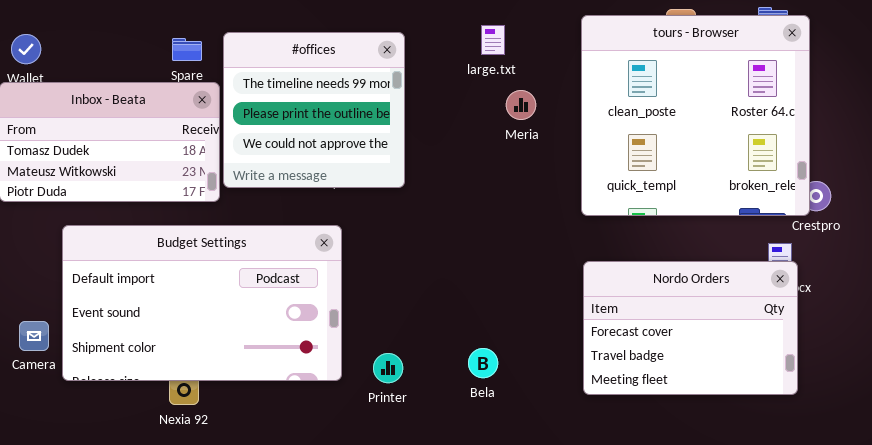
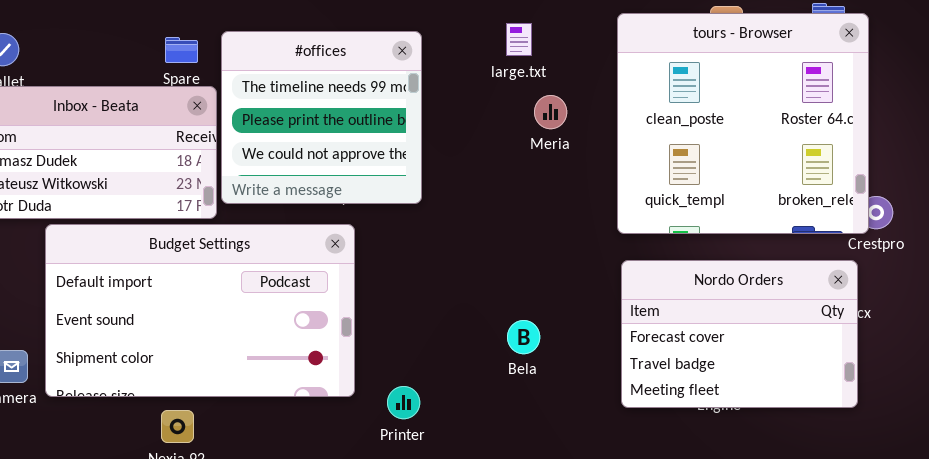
Budget Settings: [62,225,342,381] -> [45,224,355,397], moved
Nordo Orders: [583,261,798,395] -> [621,260,858,408], moved
Bela: [468,348,498,378] -> [507,320,540,354], moved

